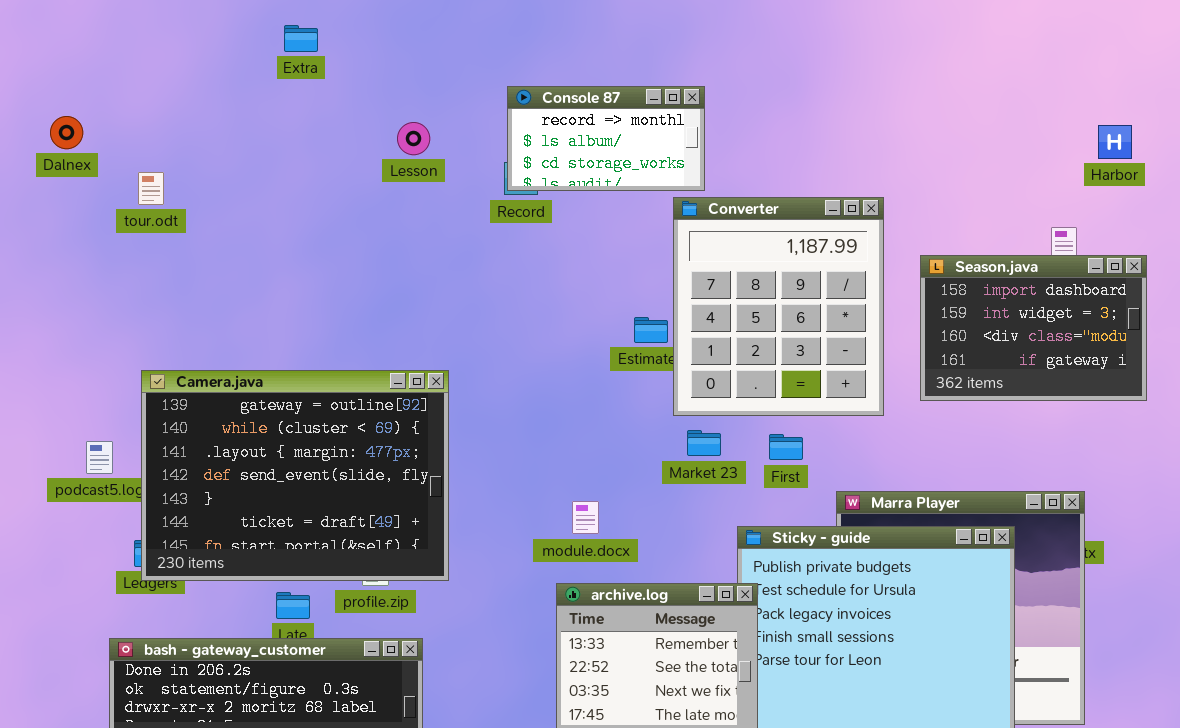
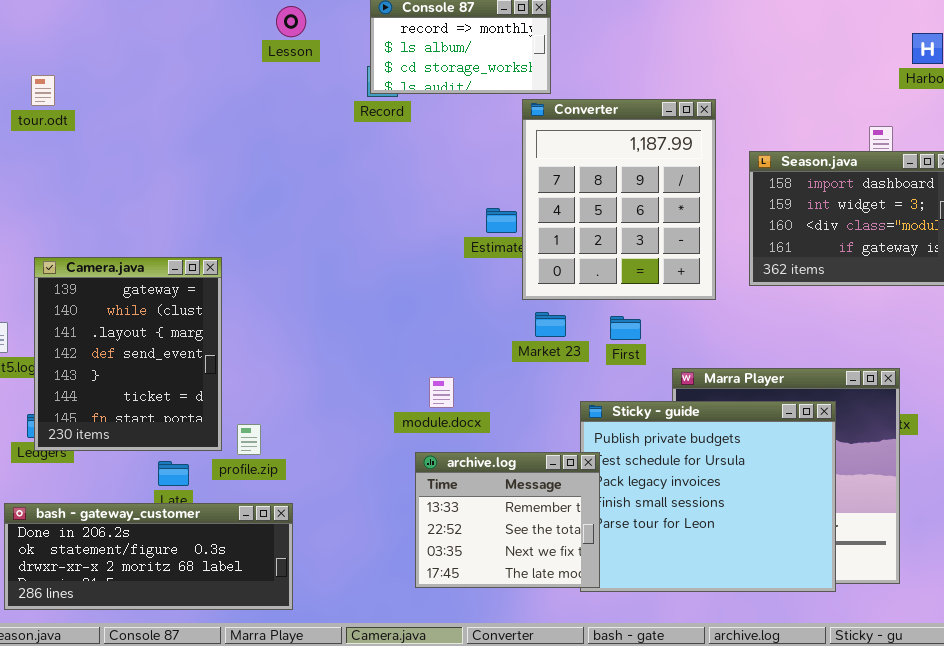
Lesson: [397,122,430,155] -> [276,6,306,37], moved
Camera.java: [141,370,449,581] -> [34,257,222,451], resized

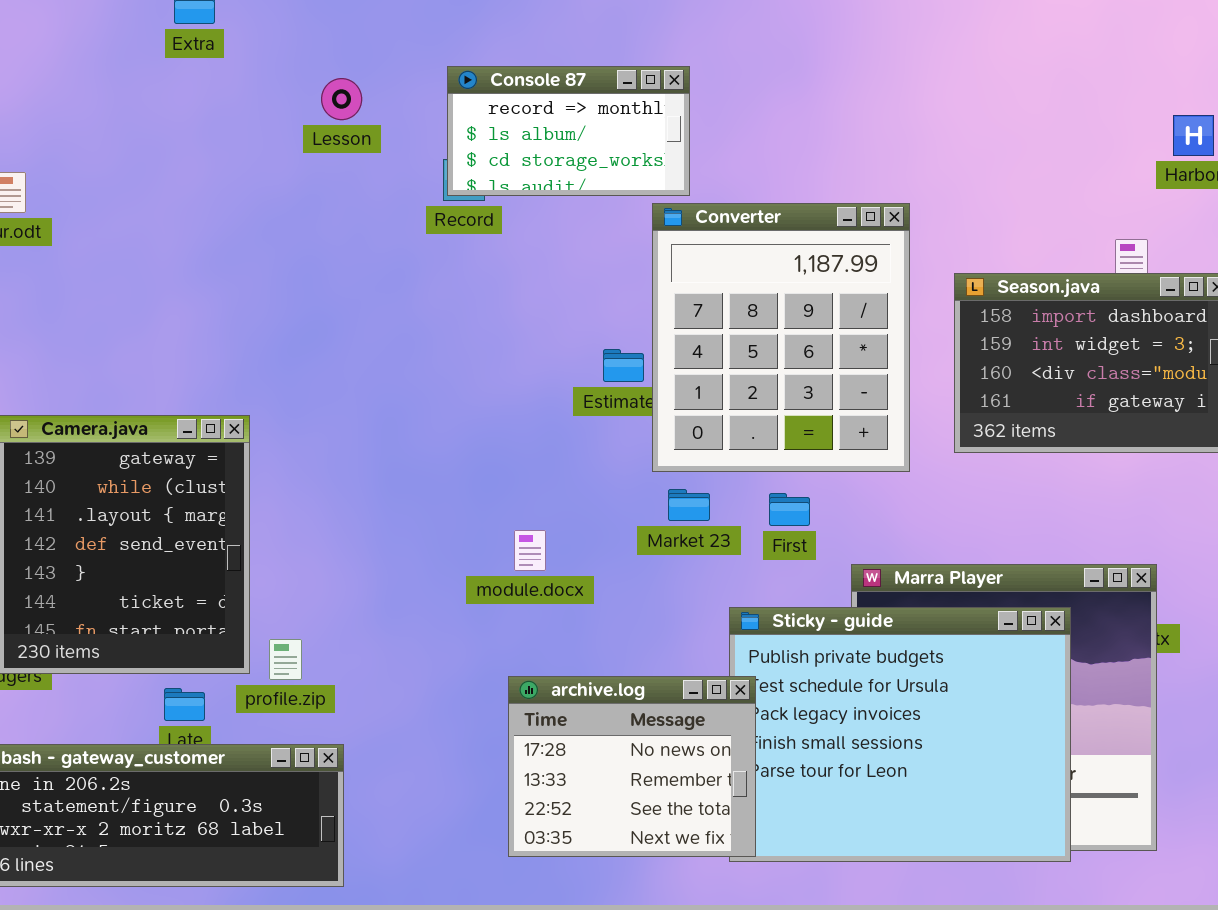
module.docx: [429,377,454,408] -> [514,530,546,571], moved
archive.log: [415,452,600,588] -> [508,676,756,857], scrolled up 1 row

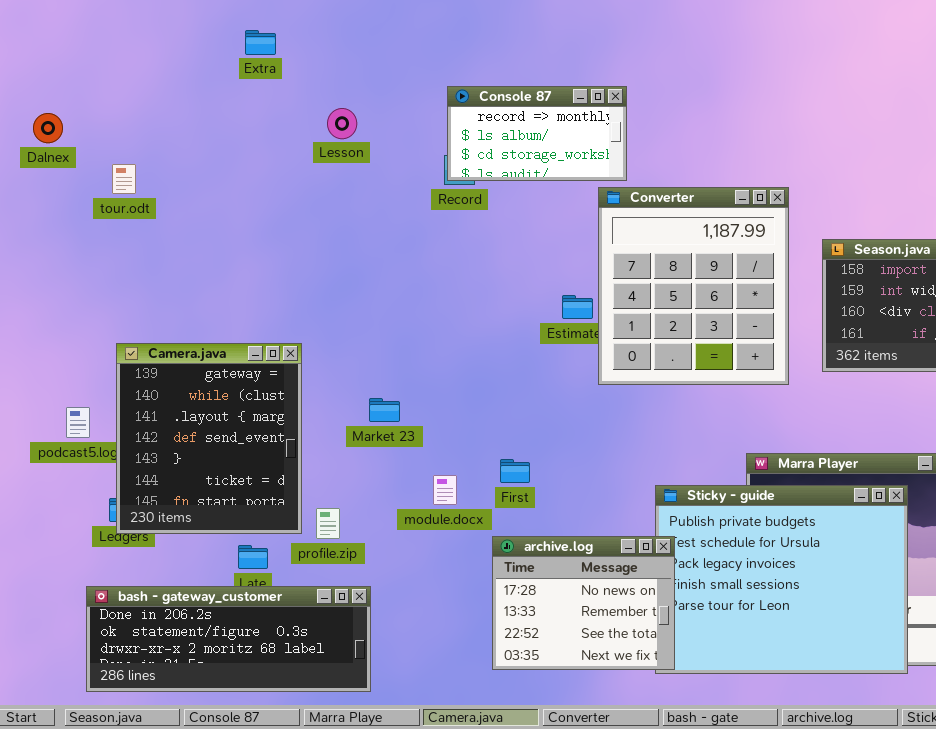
Lesson: [321,78,362,120] -> [327,108,357,139], moved
Market 23: [668,489,710,521] -> [369,398,400,422], moved
First: [769,493,810,526] -> [500,459,530,483], moved
module.docx: [514,530,546,571] -> [433,475,457,505], moved

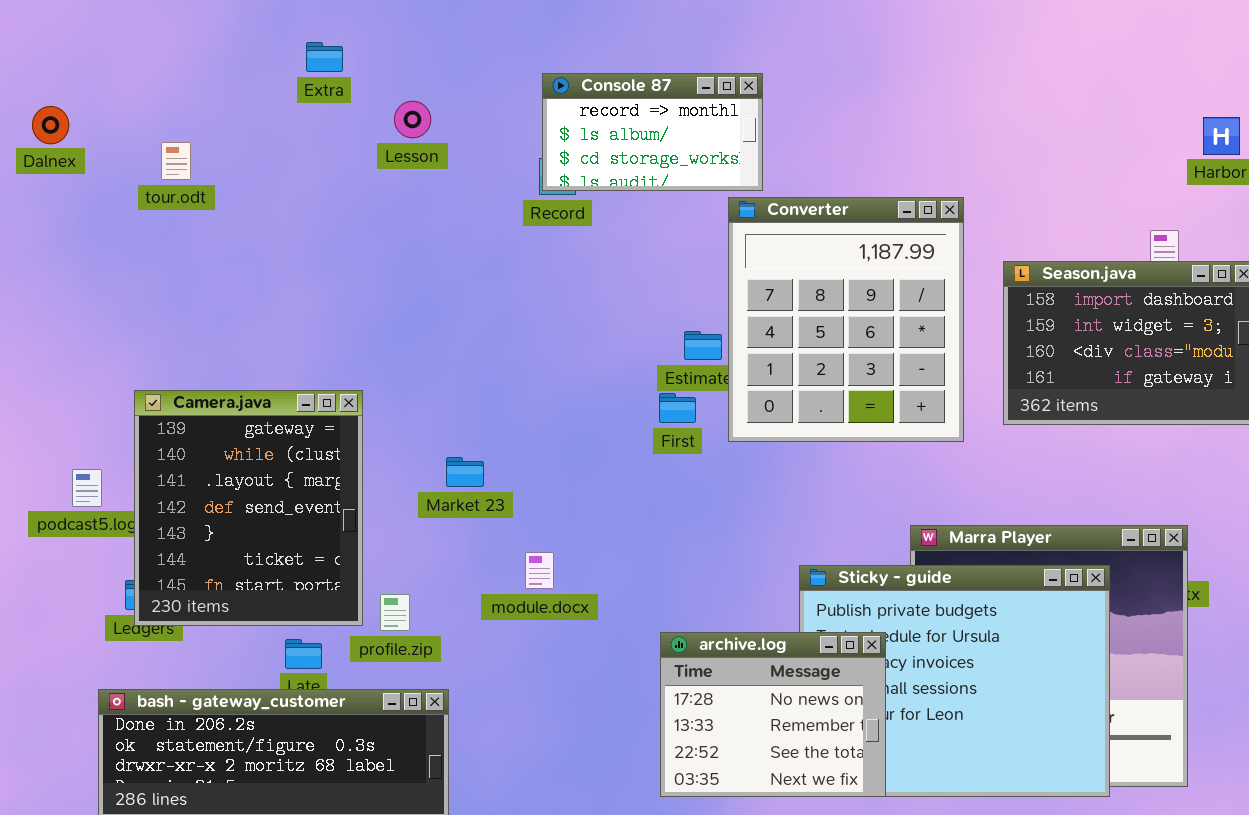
Extra: [245,30,276,55] -> [306,42,343,72], moved
tour.odt: [112,164,136,194] -> [161,142,191,180], moved
First: [500,459,530,483] -> [659,393,696,423], moved
archive.log: [492,536,675,670] -> [660,632,886,797], moved

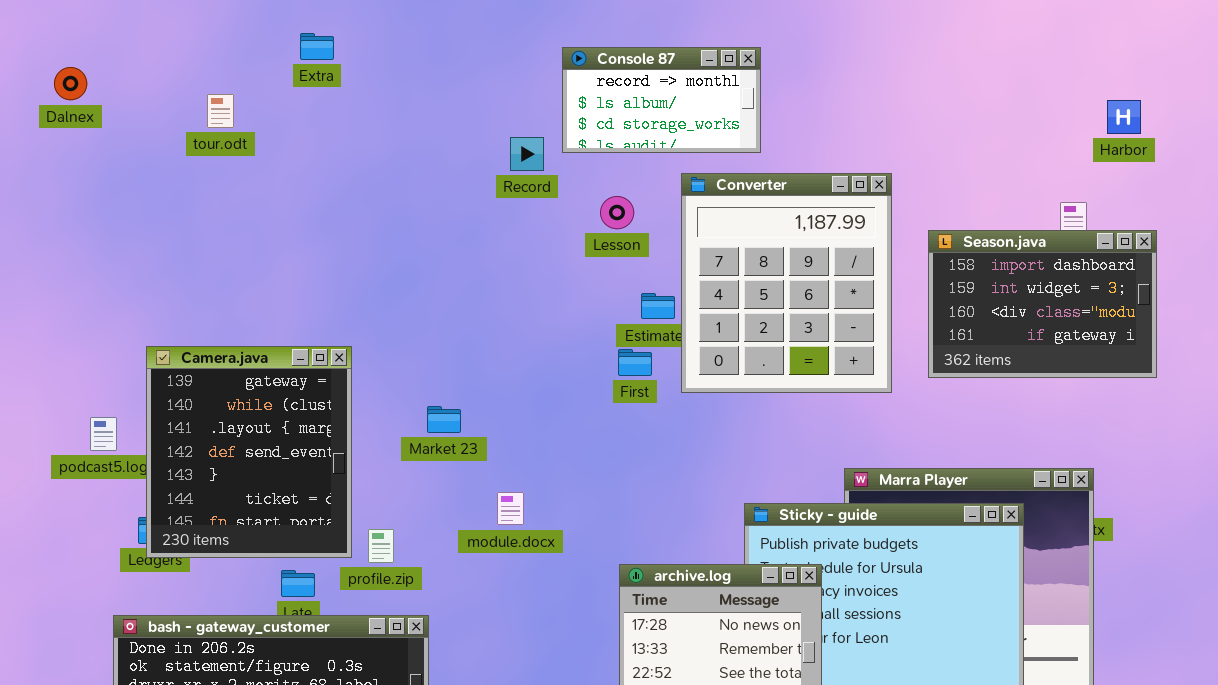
Console 87: [542,73,763,191] -> [562,47,761,153], moved
Lesson: [394,101,431,138] -> [600,196,634,229], moved
Dalnex: [32,106,69,144] -> [54,67,87,100], moved
tour.odt: [161,142,191,180] -> [207,94,234,128], moved

